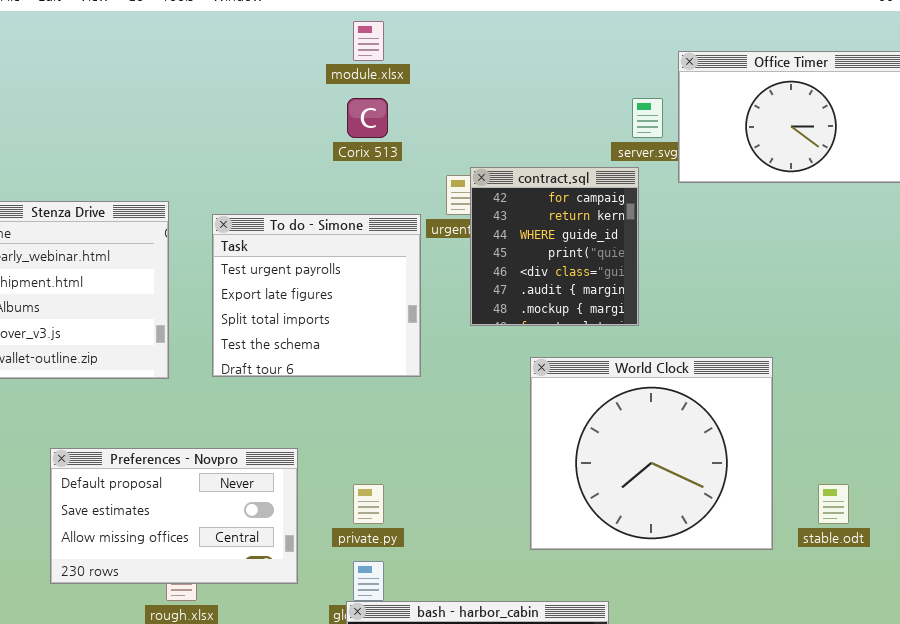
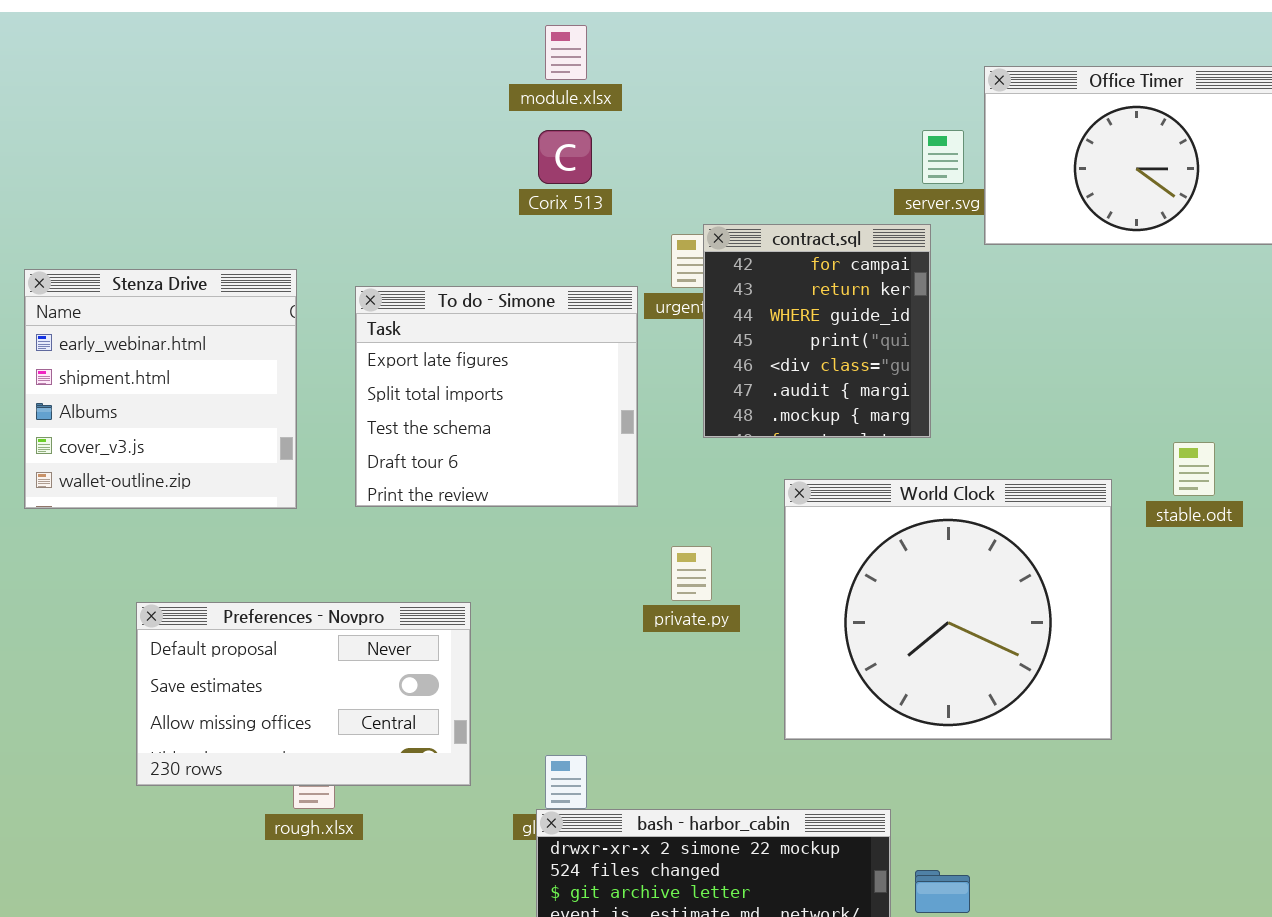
To do - Simone: [212,214,421,377] -> [355,286,638,507], scrolled down 1 row
private.py: [353,484,384,524] -> [671,546,712,601], moved
stable.odt: [818,484,849,524] -> [1173,442,1215,496], moved

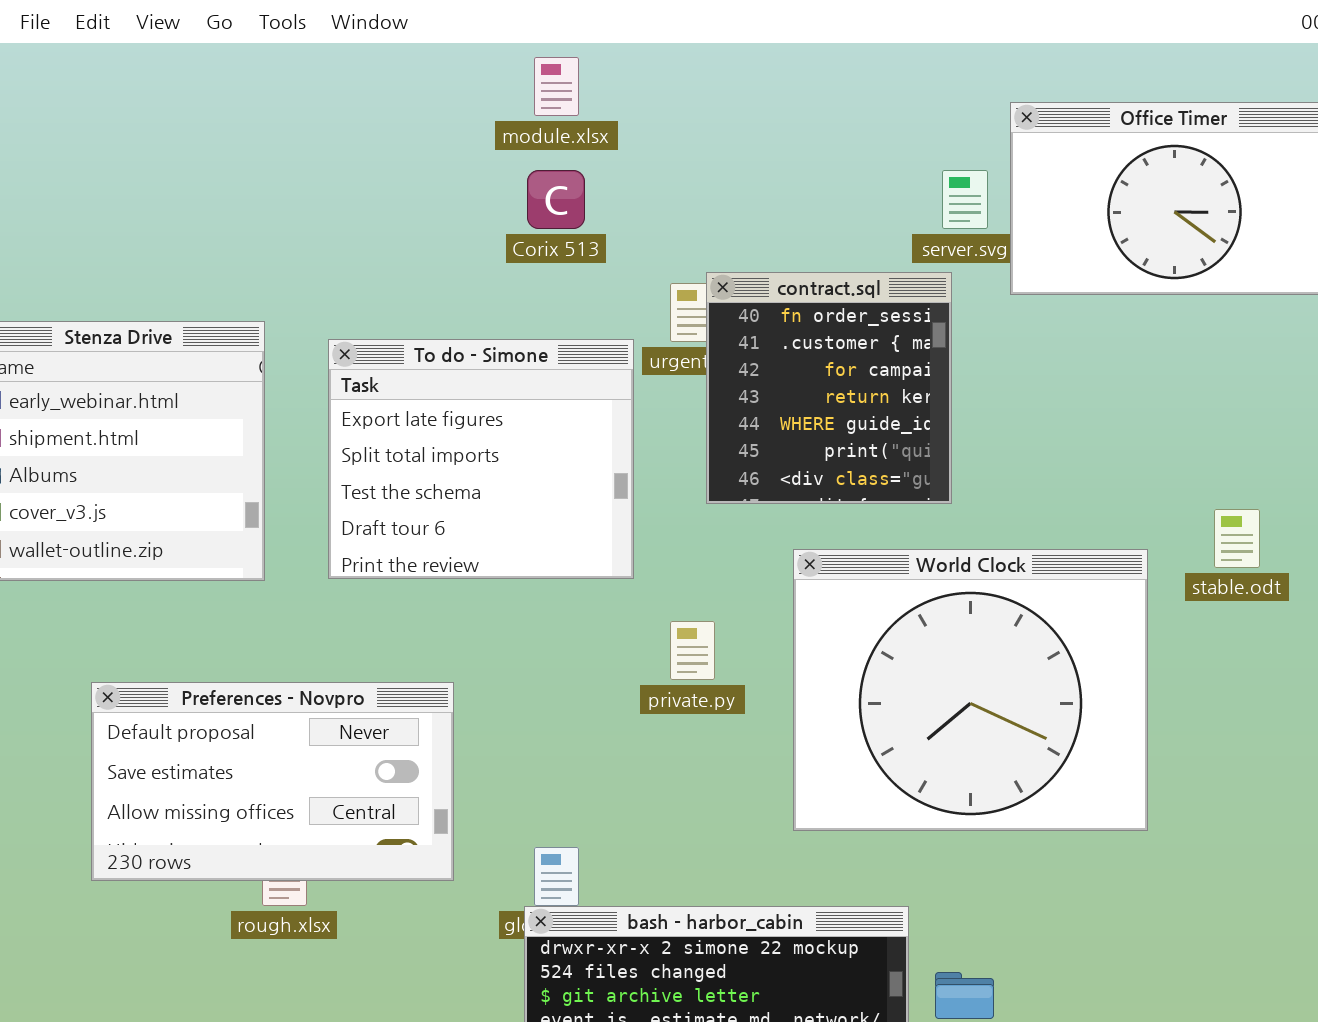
contract.sql: [703,224,931,438] -> [706,272,952,504], scrolled up 2 rows

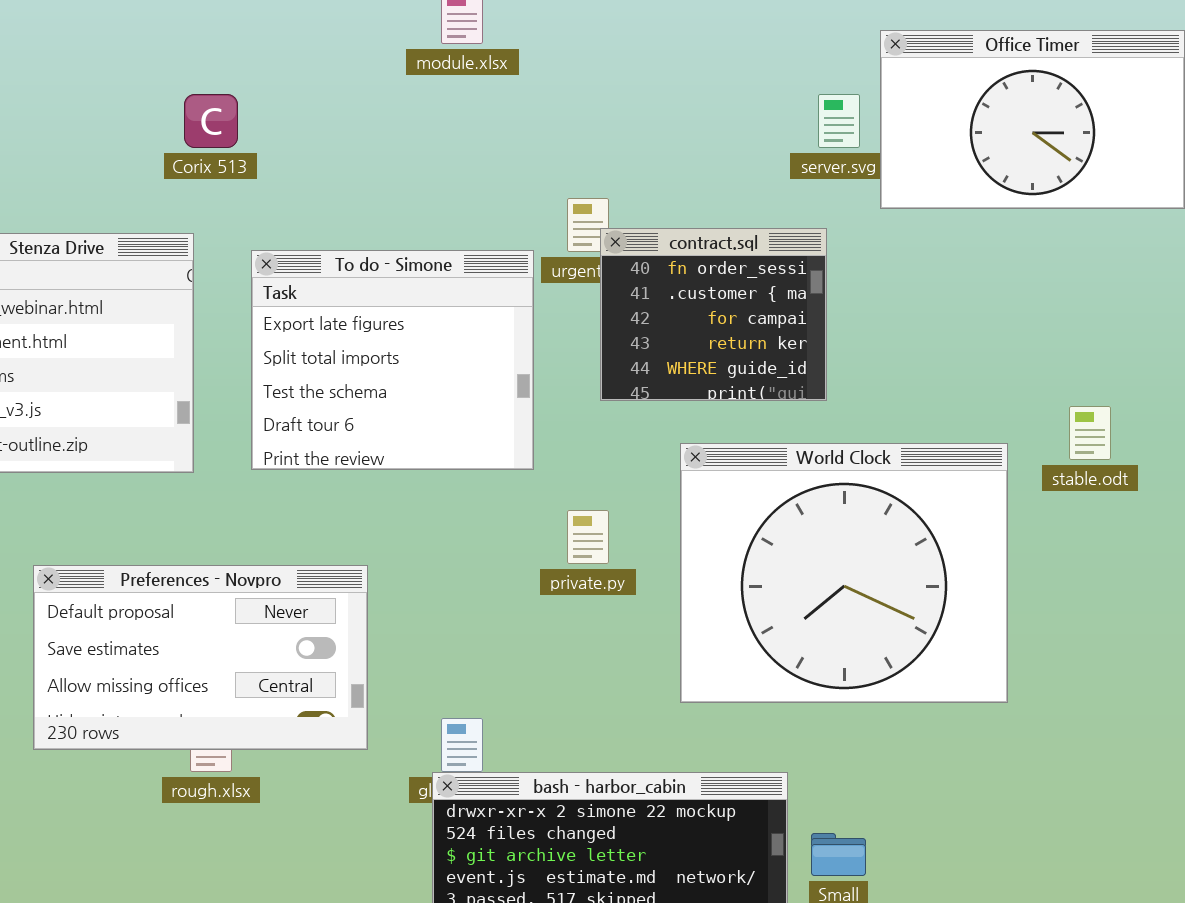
Corix 513: [527,170,585,229] -> [184,94,238,148], moved
contract.sql: [706,272,952,504] -> [600,228,827,401], resized

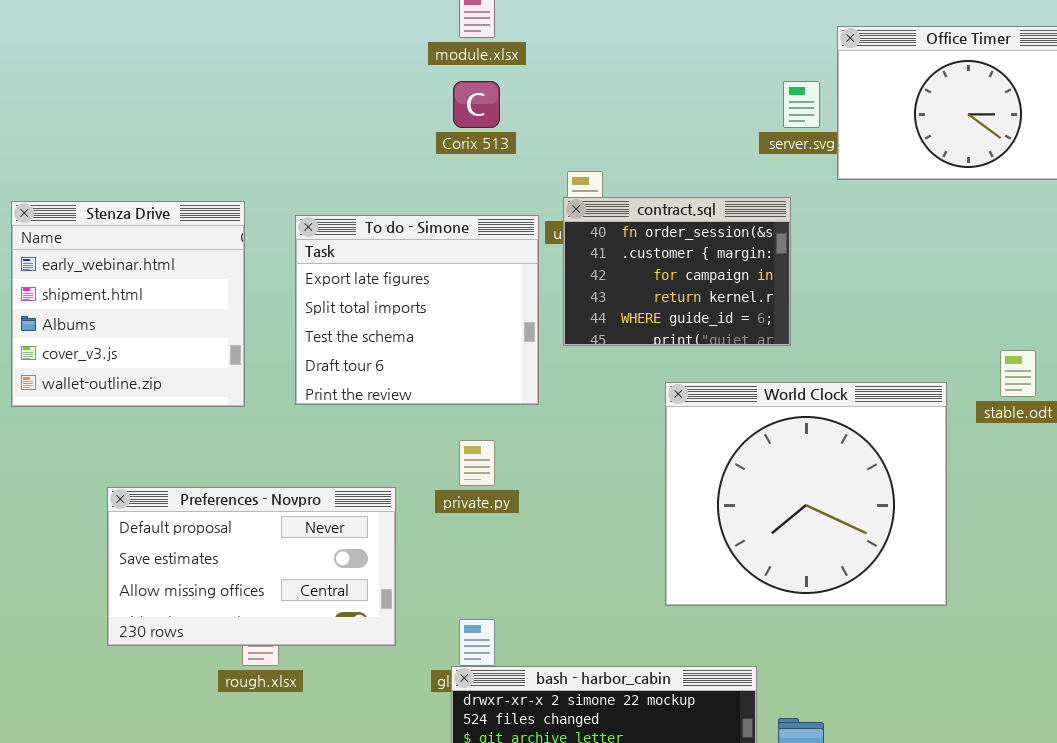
Corix 513: [184,94,238,148] -> [453,81,500,128], moved
contract.sql: [600,228,827,401] -> [563,197,791,346], resized
private.py: [567,510,609,564] -> [459,440,495,486], moved

